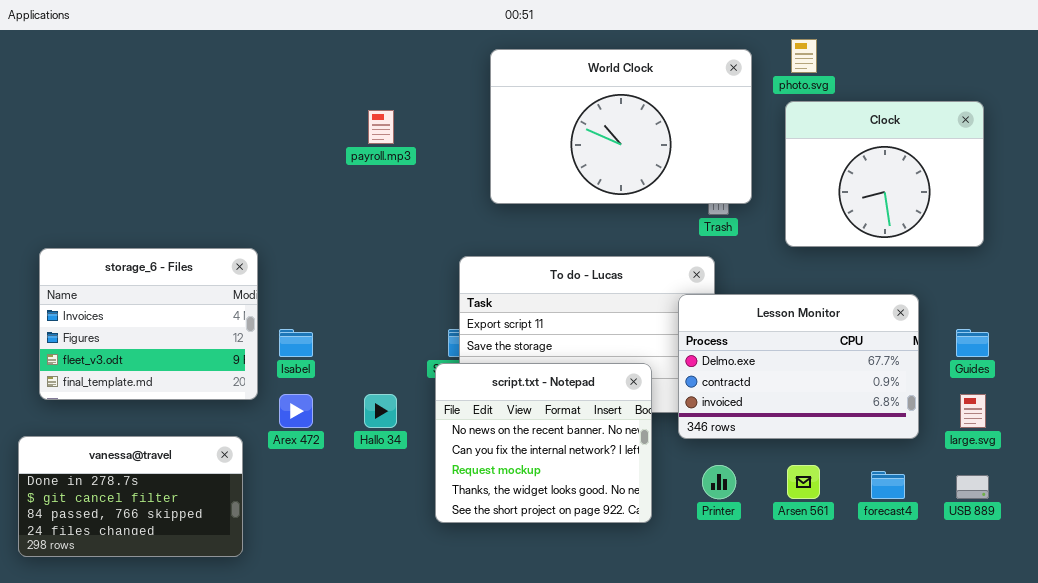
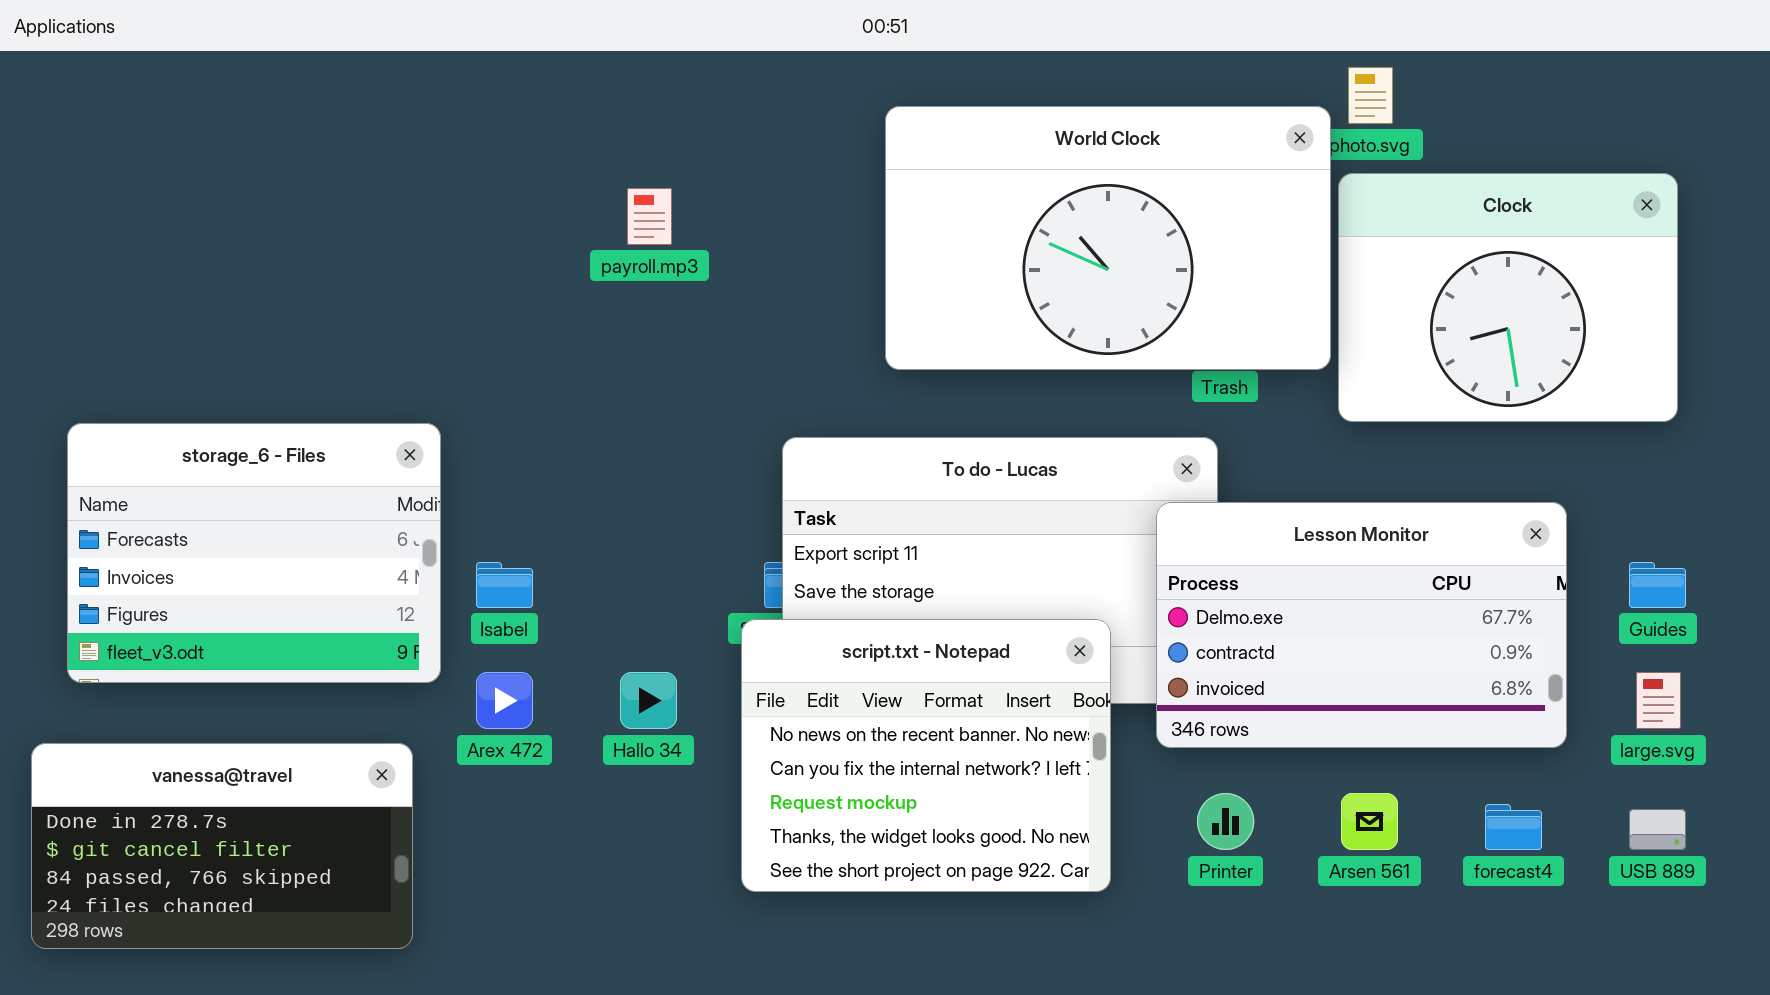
World Clock: [490,49,752,204] -> [885,106,1331,370], moved
storage_6 - Files: [39,248,258,400] -> [67,423,441,683], scrolled up 1 row

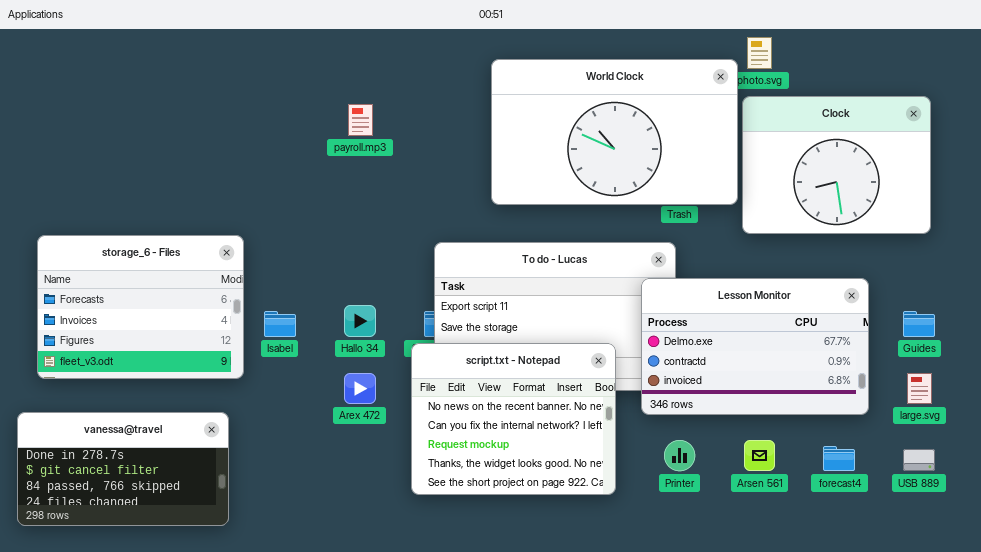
Arex 472: [476,672,533,729] -> [344,373,376,404], moved
Hallo 34: [620,672,677,729] -> [344,305,376,337], moved

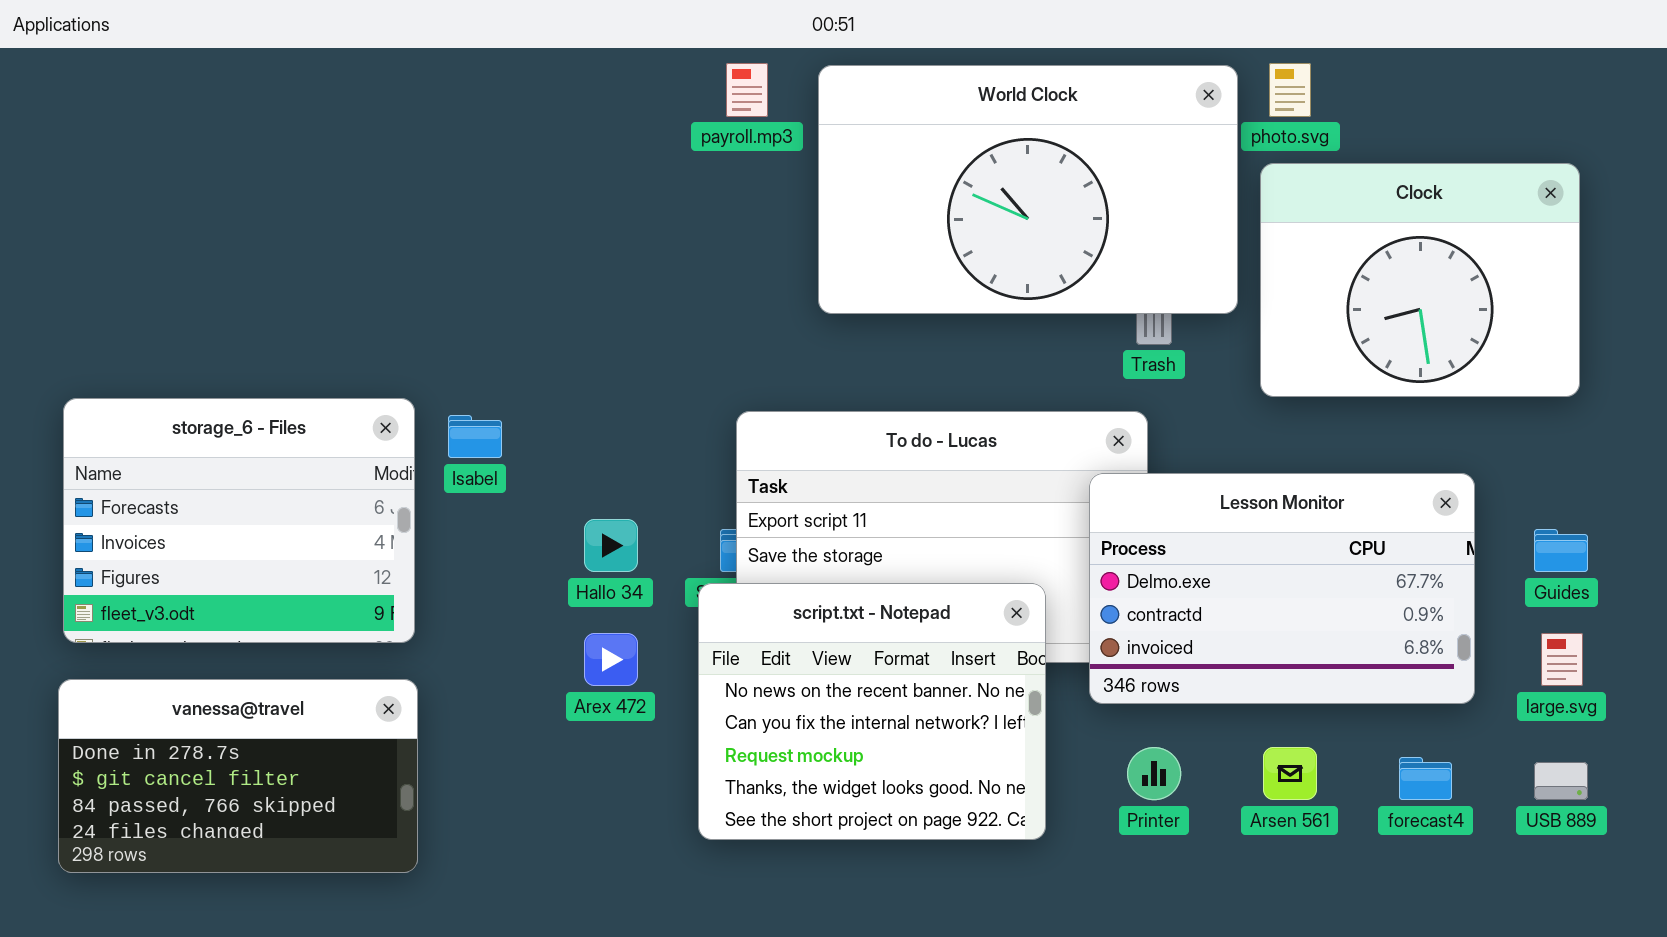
World Clock: [491,59,738,205] -> [818,65,1238,314], moved
payroll.mp3: [348,104,373,136] -> [726,63,768,117], moved
Isabel: [264,311,296,337] -> [448,415,502,458], moved
vanessa@travel: [17,412,229,526] -> [58,679,418,873], moved

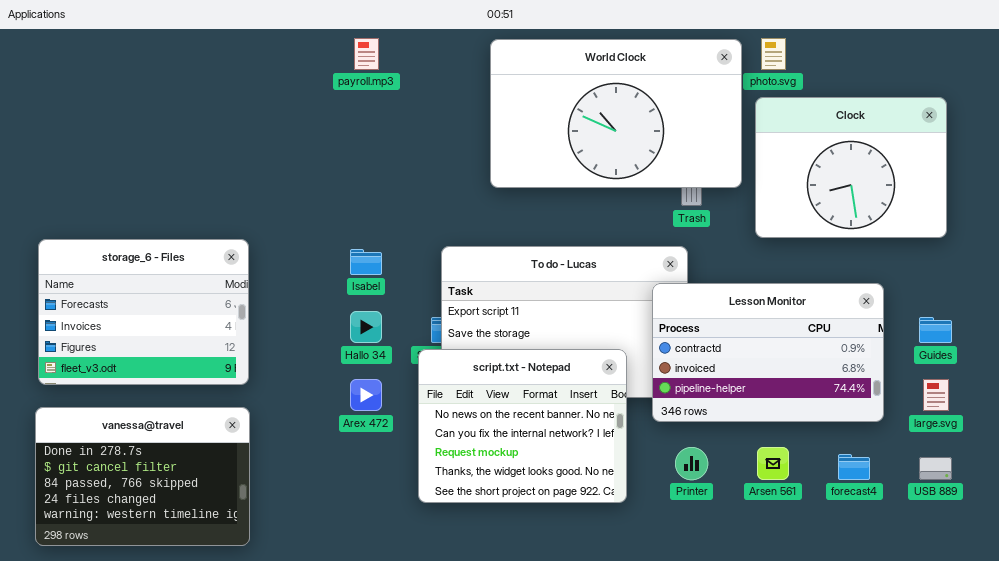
payroll.mp3: [726,63,768,117] -> [354,38,379,70], moved
Isabel: [448,415,502,458] -> [350,249,382,275], moved
Lesson Monitor: [1089,473,1475,704] -> [652,283,884,422], scrolled down 1 row
vanessa@travel: [58,679,418,873] -> [35,407,250,546], resized

